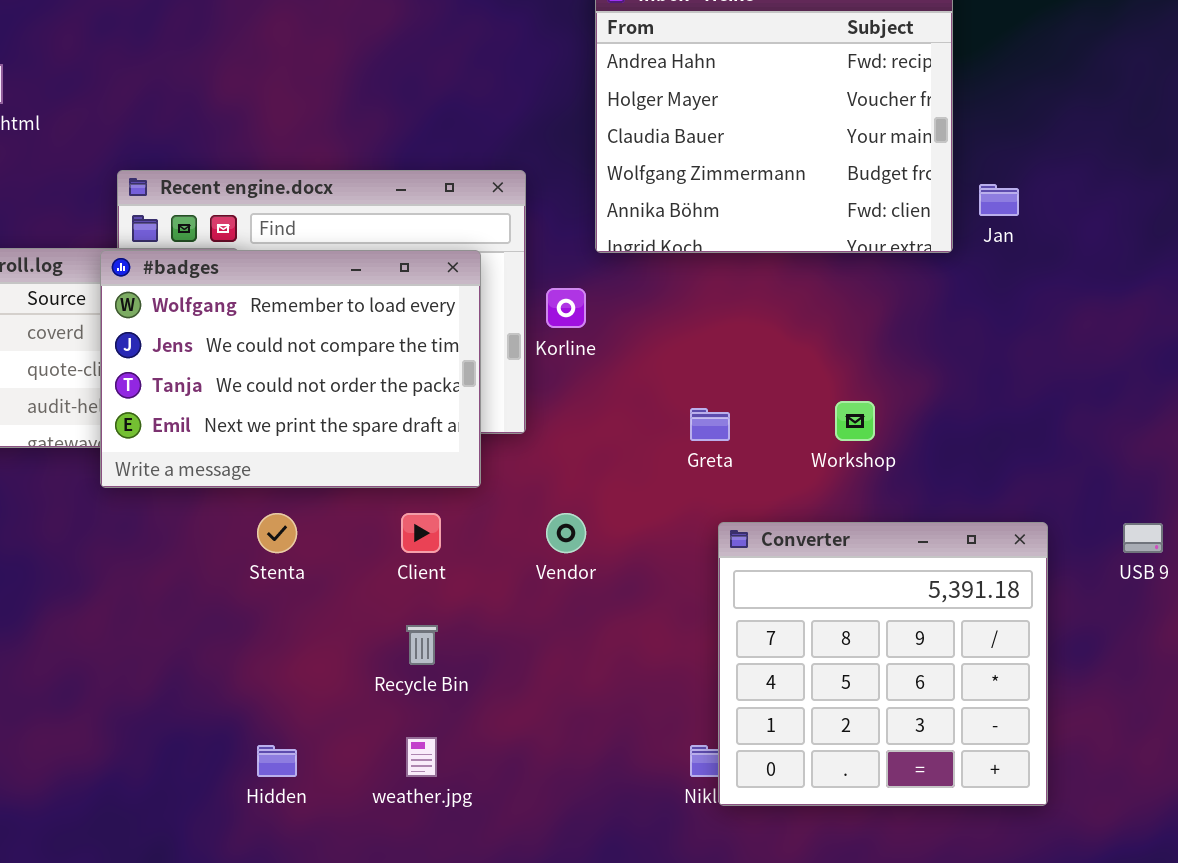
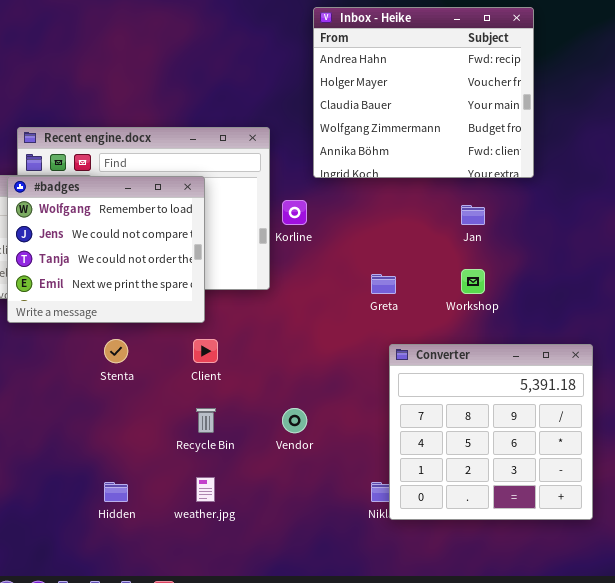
Jan: [979,184,1019,216] -> [461,205,485,225], moved
#badges: [100,250,481,488] -> [7,176,205,323], resized
Vendor: [546,513,586,553] -> [282,408,307,433], moved

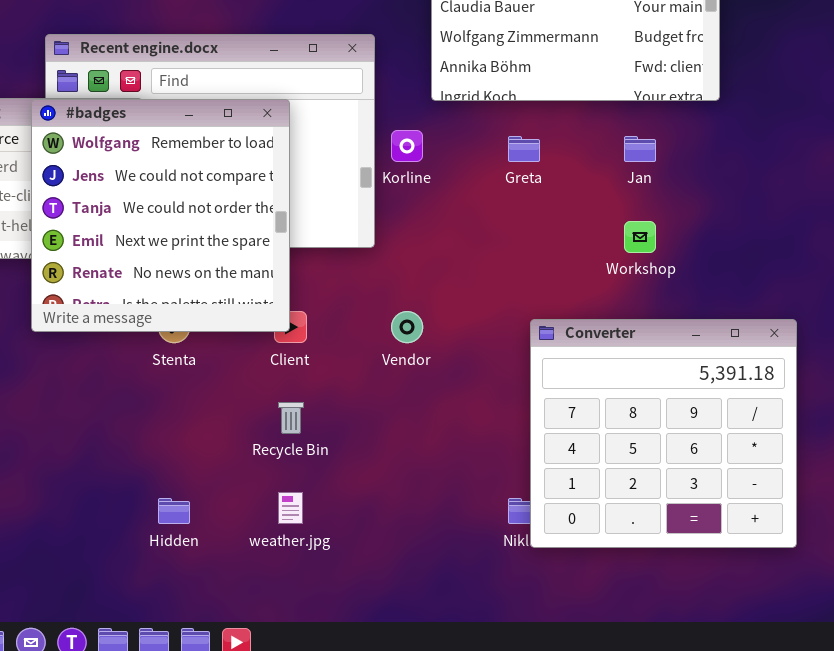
#badges: [7,176,205,323] -> [31,99,290,332], resized
Greta: [371,274,396,294] -> [508,136,540,162], moved
Vendor: [282,408,307,433] -> [391,311,423,343], moved

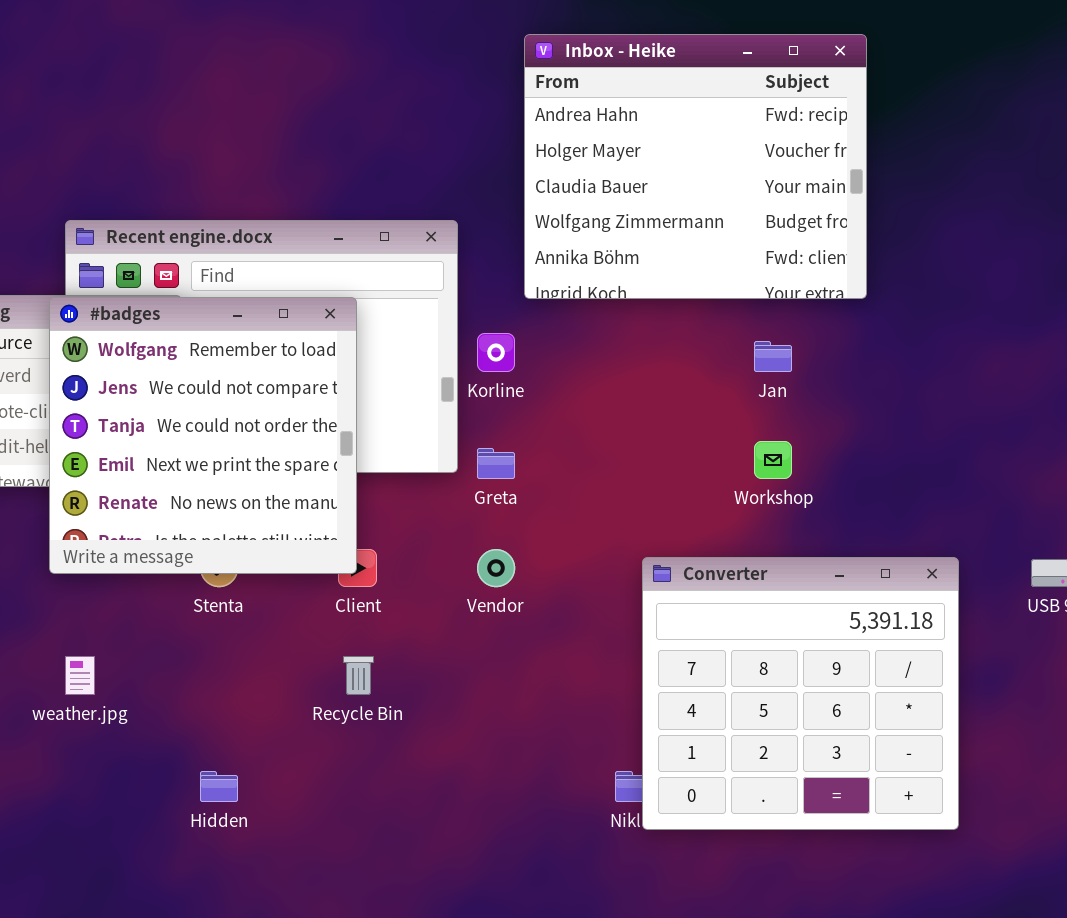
Greta: [508,136,540,162] -> [477,448,515,479], moved
weather.jpg: [278,492,303,524] -> [65,656,95,695], moved

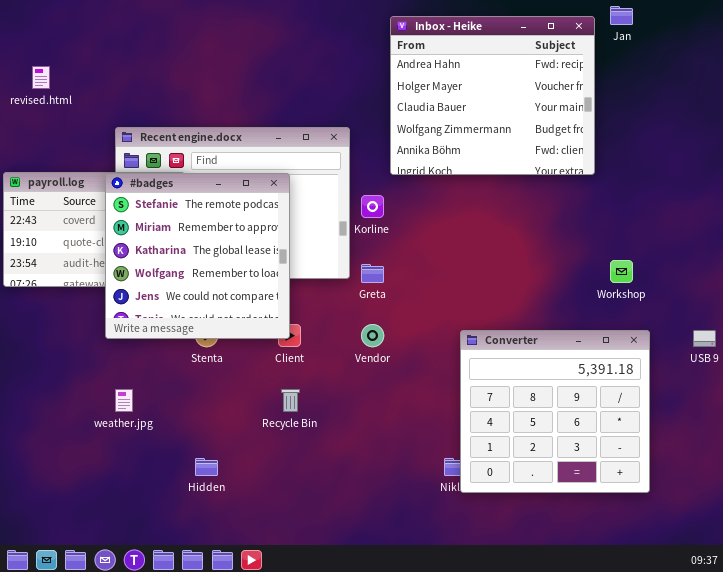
#badges: [49,297,357,574] -> [105,173,290,339], scrolled up 3 rows
Jan: [754,341,792,372] -> [610,6,633,25], moved
Workshop: [754,441,792,479] -> [610,260,633,283], moved

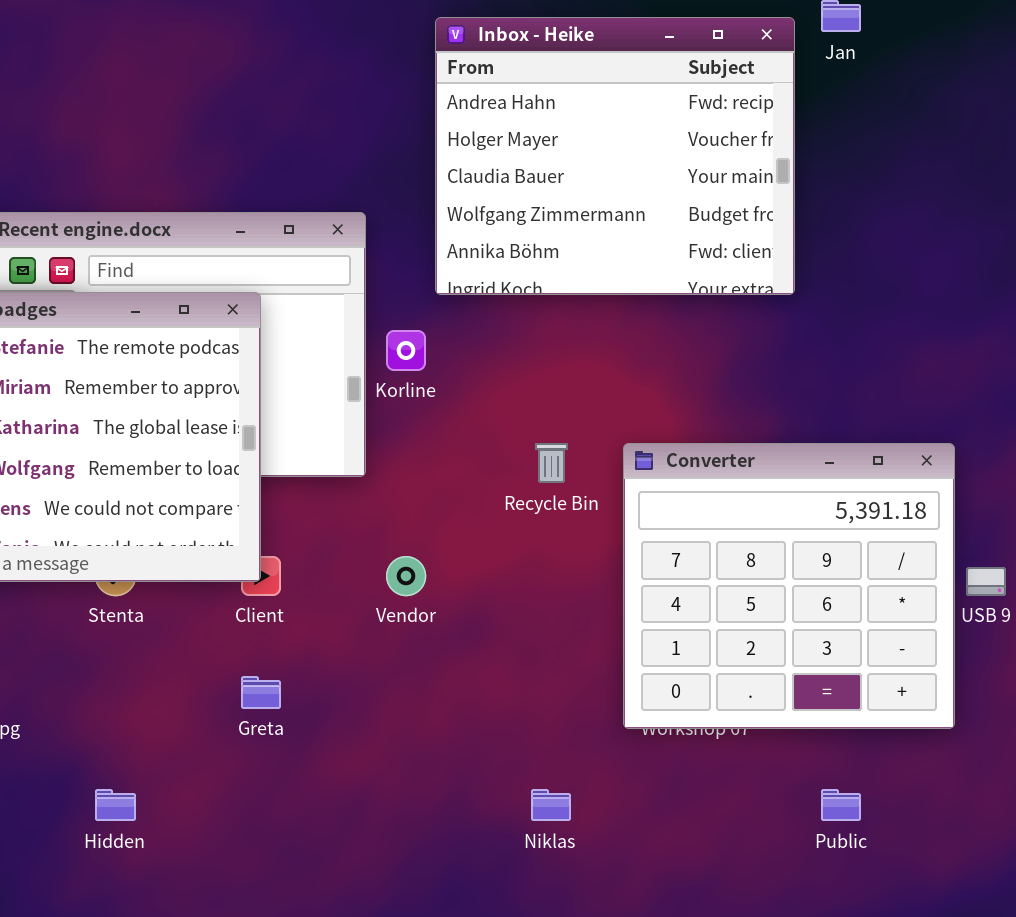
Greta: [361,264,384,283] -> [241,676,281,709], moved
Converter: [460,330,650,493] -> [623,443,955,729], moved
Recycle Bin: [281,389,300,412] -> [535,443,568,483], moved

